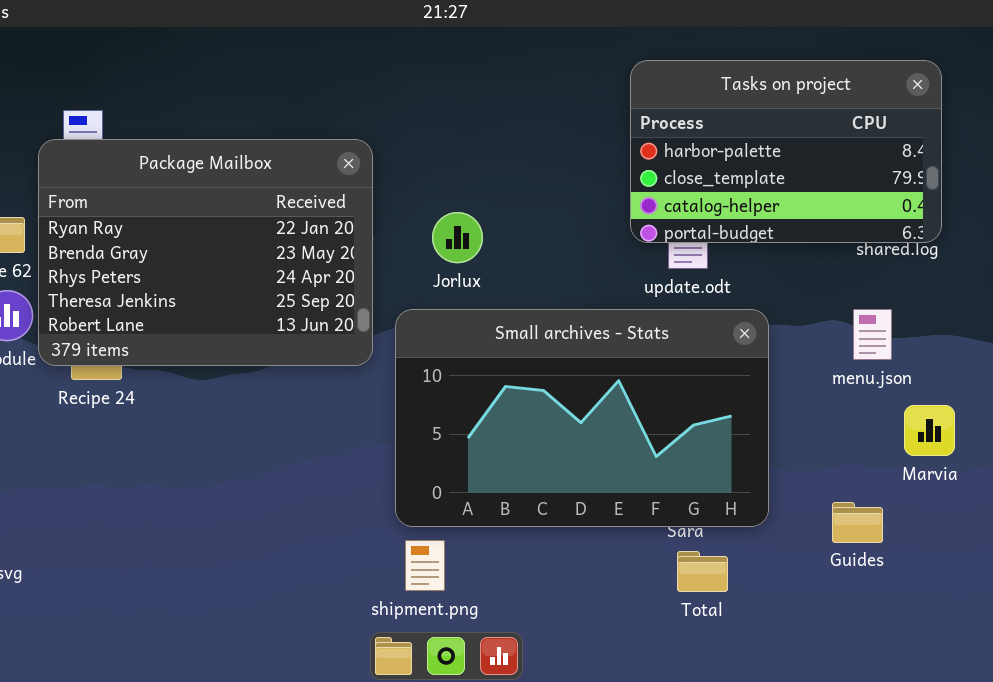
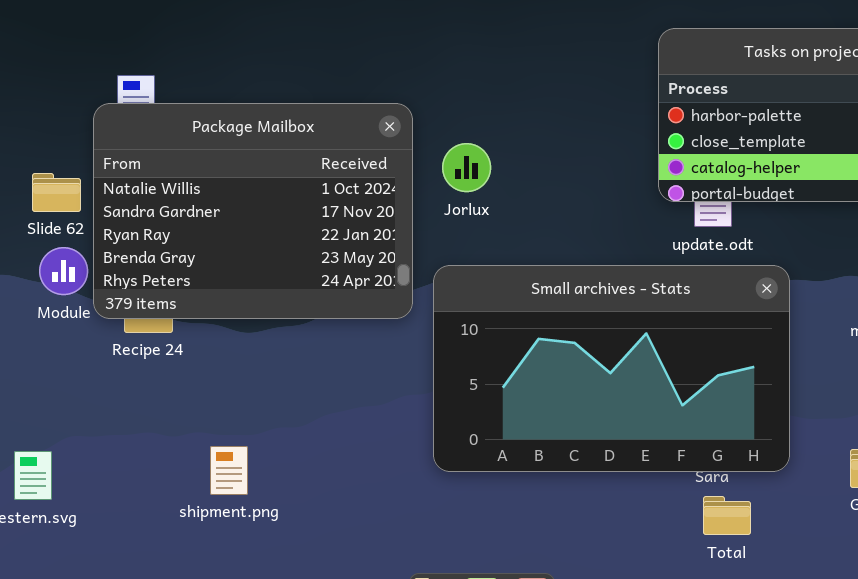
Package Mailbox: [38,139,373,366] -> [93,103,413,319], scrolled up 2 rows
Jorlux: [432,212,483,263] -> [442,143,491,192], moved
shipment.png: [405,540,445,591] -> [210,446,248,495], moved

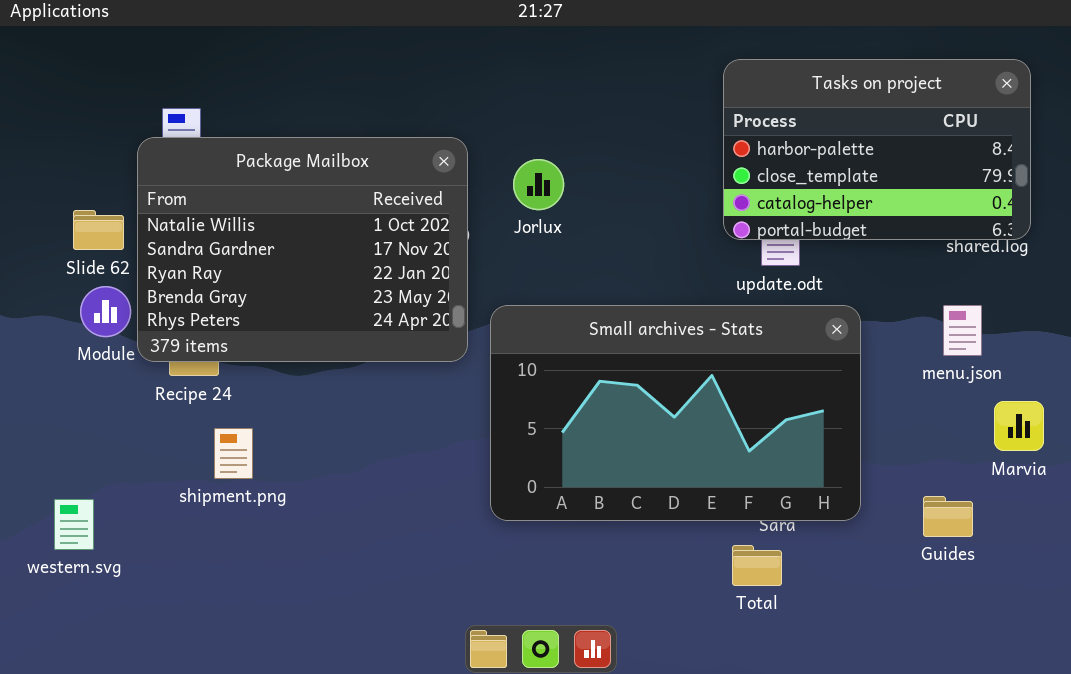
Jorlux: [442,143,491,192] -> [513,159,564,210], moved
shipment.png: [210,446,248,495] -> [214,428,253,479], moved
Total: [703,496,751,535] -> [732,545,782,586], moved

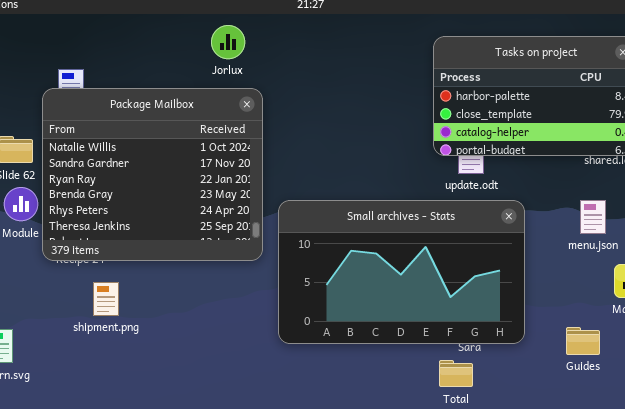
Package Mailbox: [137,137,468,362] -> [42,88,263,261], resized
Jorlux: [513,159,564,210] -> [211,25,245,59], moved

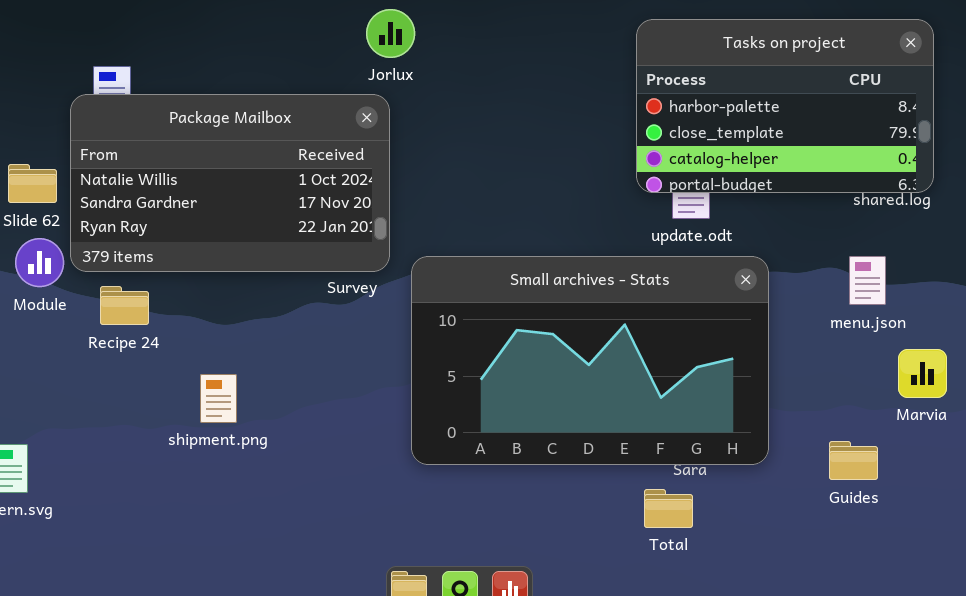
Jorlux: [211,25,245,59] -> [366,9,415,58], moved
Package Mailbox: [42,88,263,261] -> [70,94,390,272], resized
shipment.png: [93,282,119,316] -> [200,374,237,423], moved

